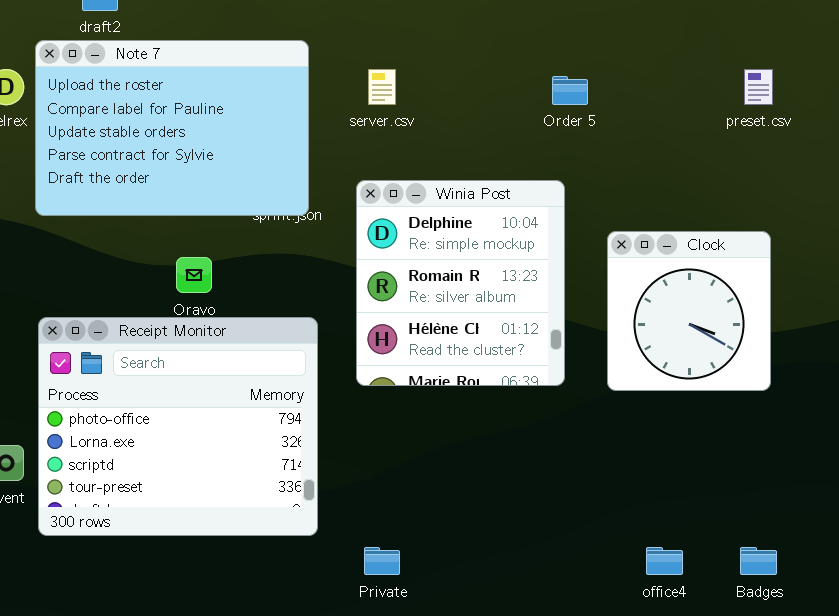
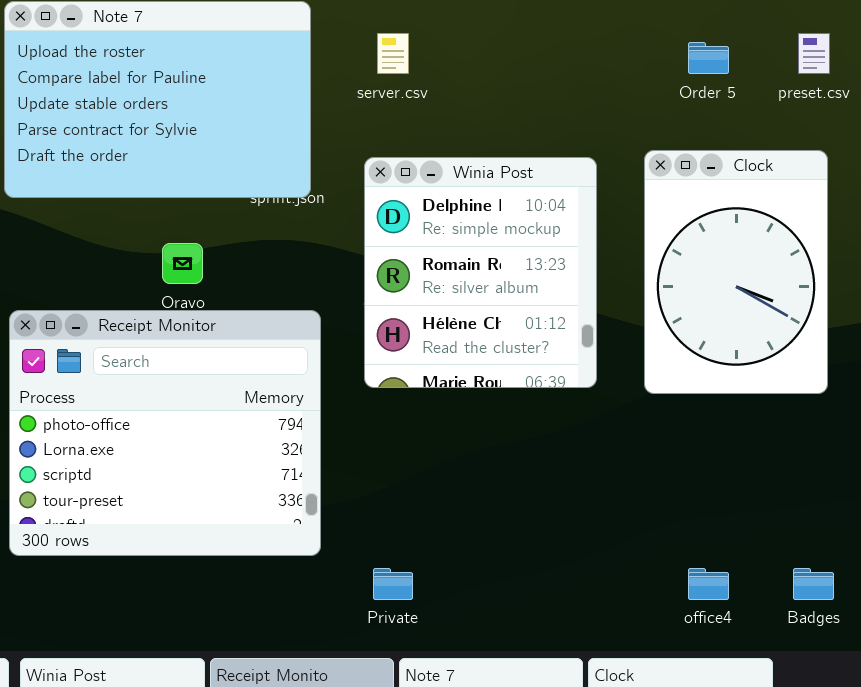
Order 5: [552,76,588,105] -> [688,42,729,74], moved
Clock: [607,231,771,391] -> [644,150,828,394], resized

